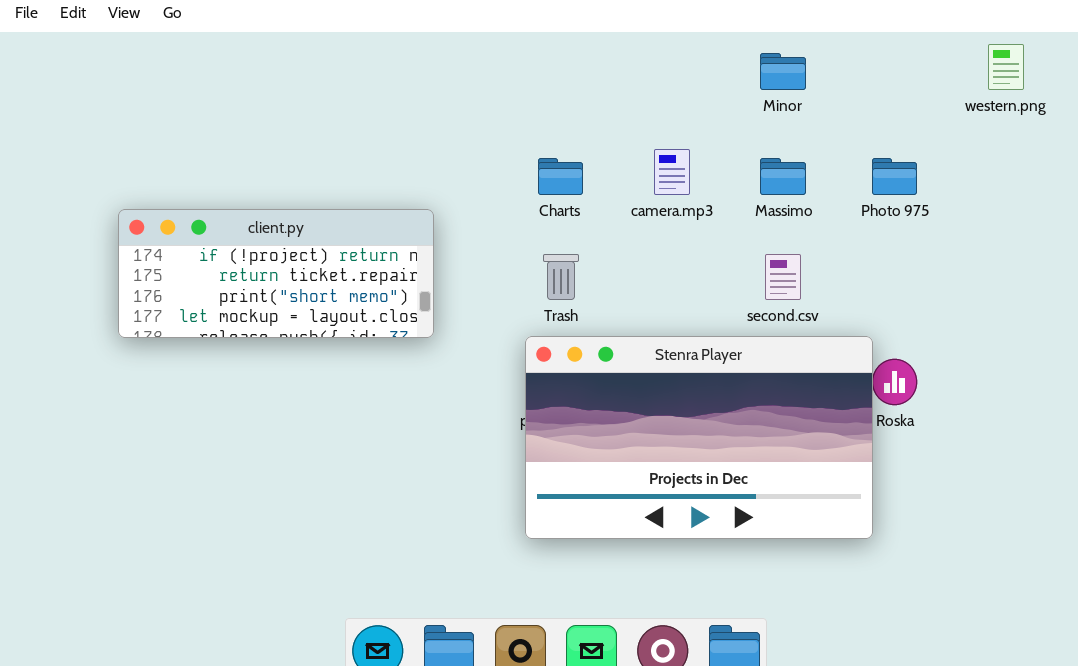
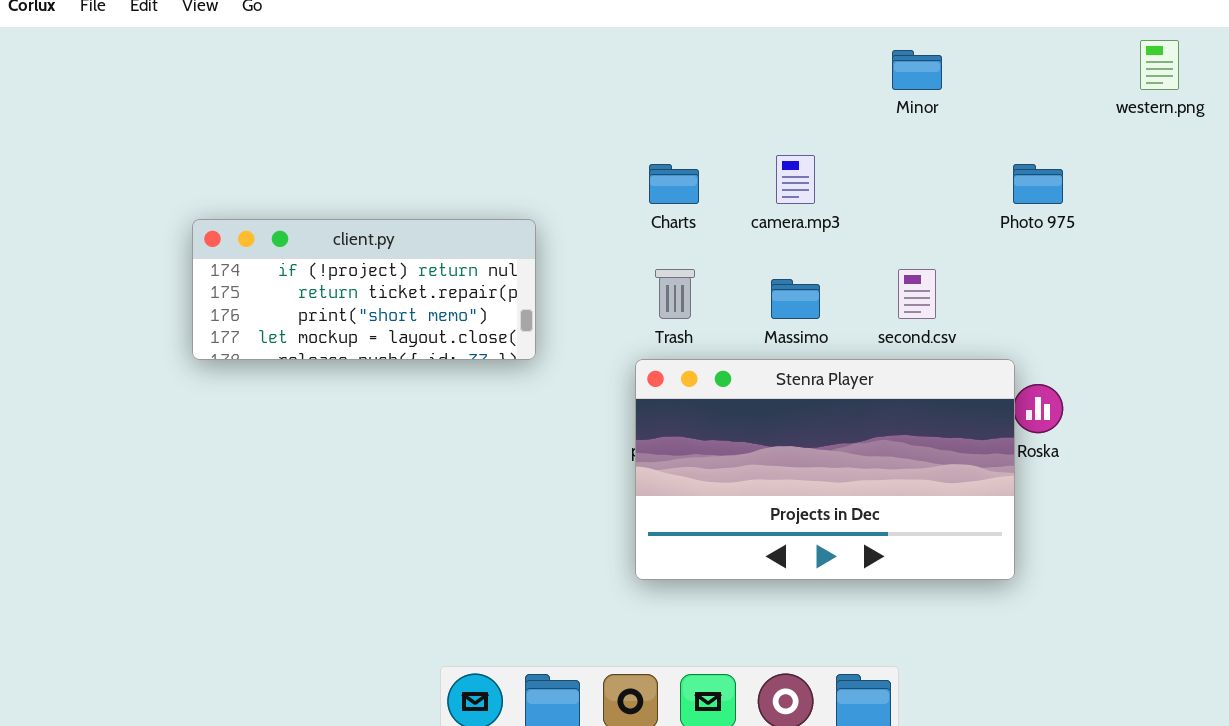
Massimo: [760,158,806,195] -> [771,279,820,319], moved

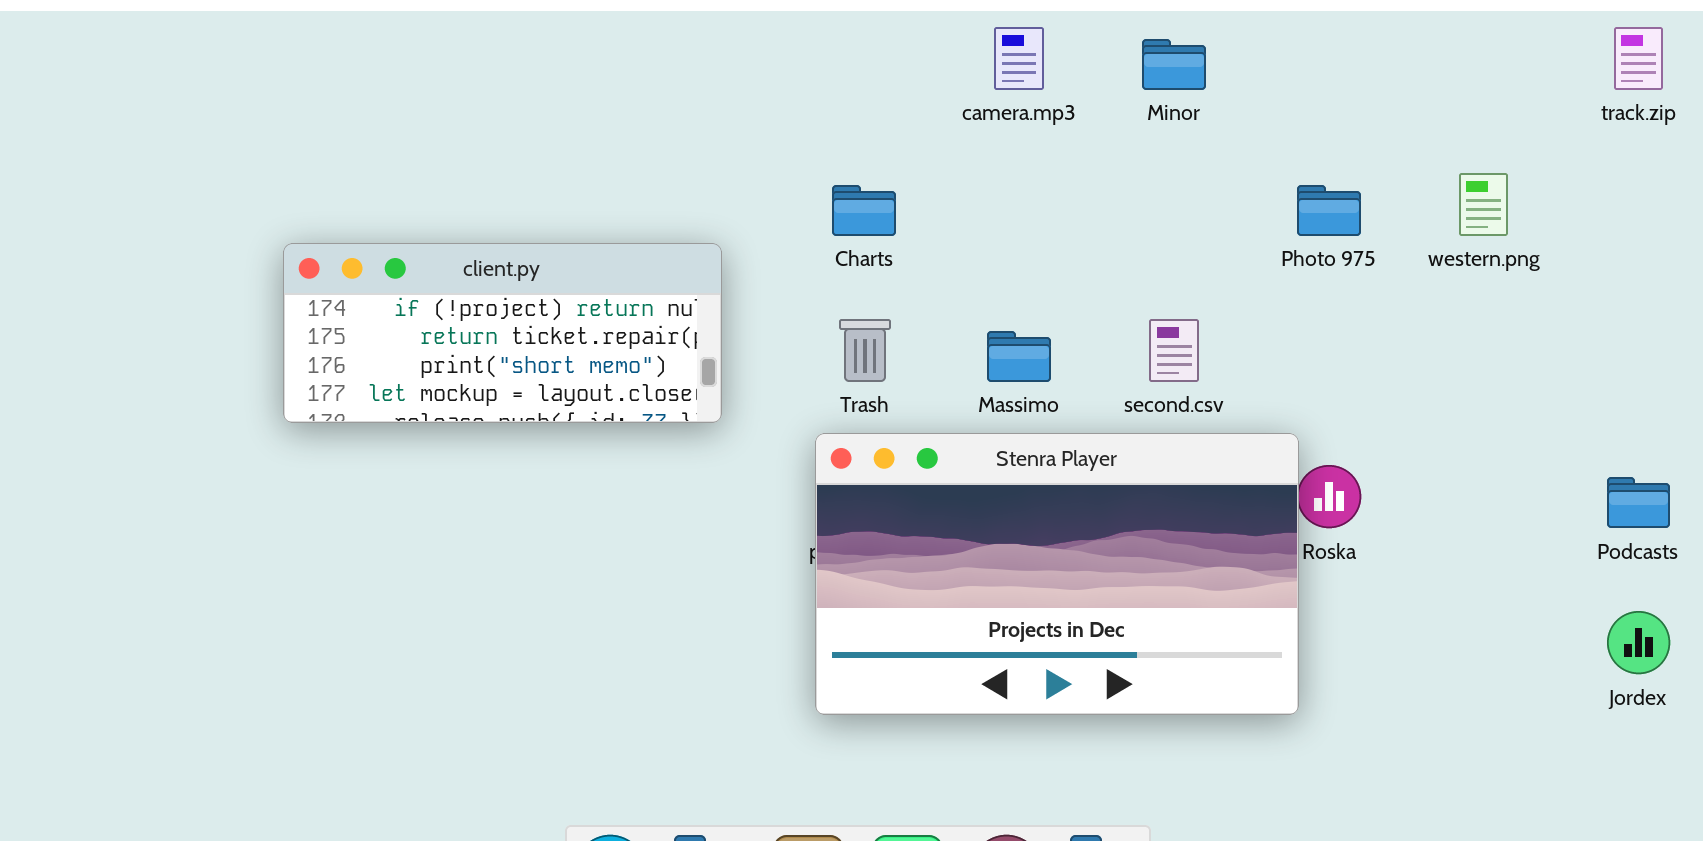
western.png: [1140,40,1179,90] -> [1459,173,1508,236], moved
camera.mp3: [776,155,815,204] -> [994,27,1044,90], moved
client.py: [192,219,536,360] -> [283,243,722,423], moved

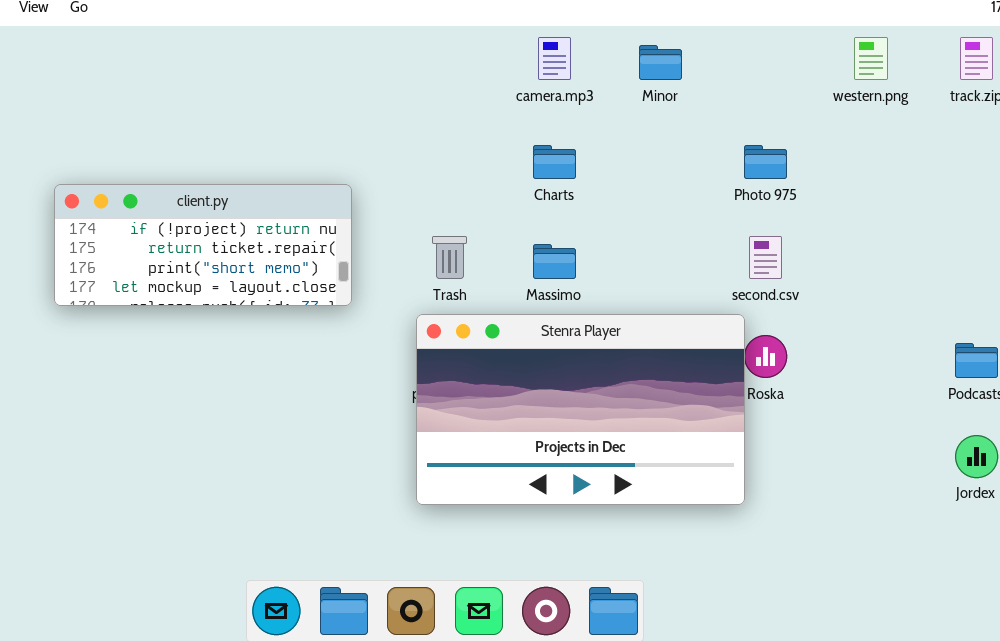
western.png: [1459,173,1508,236] -> [854,37,888,80], moved
Charts: [832,185,896,236] -> [533,145,576,179], moved
second.csv: [1149,319,1199,382] -> [749,236,782,279], moved

